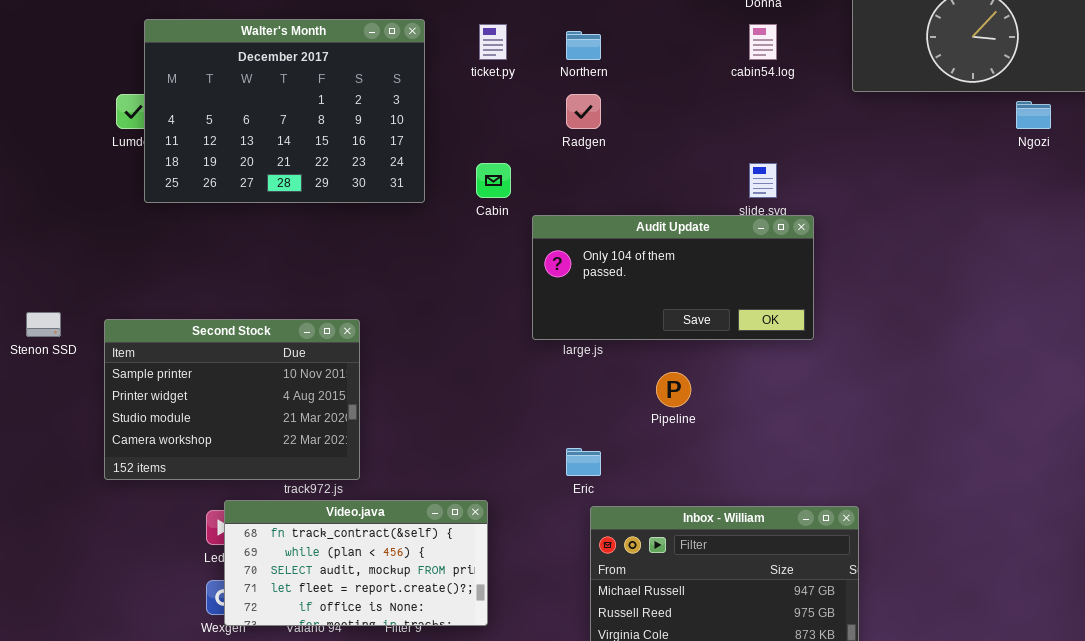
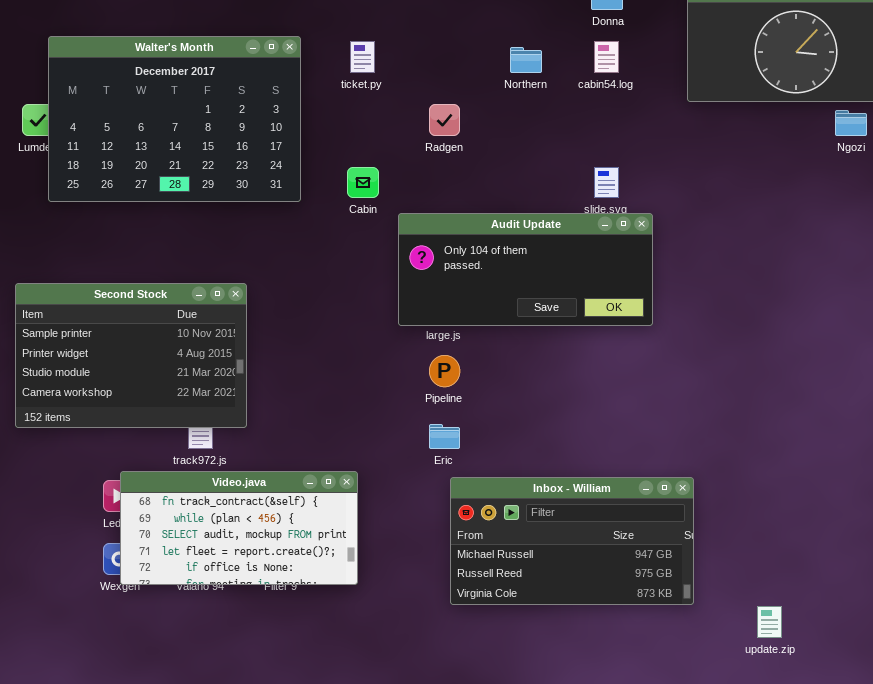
Northern: [566,31,601,60] -> [510,47,542,73], moved
Second Stock: [104,319,360,480] -> [15,283,247,428], moved
Pipeline: [656,372,691,407] -> [429,355,460,387], moved

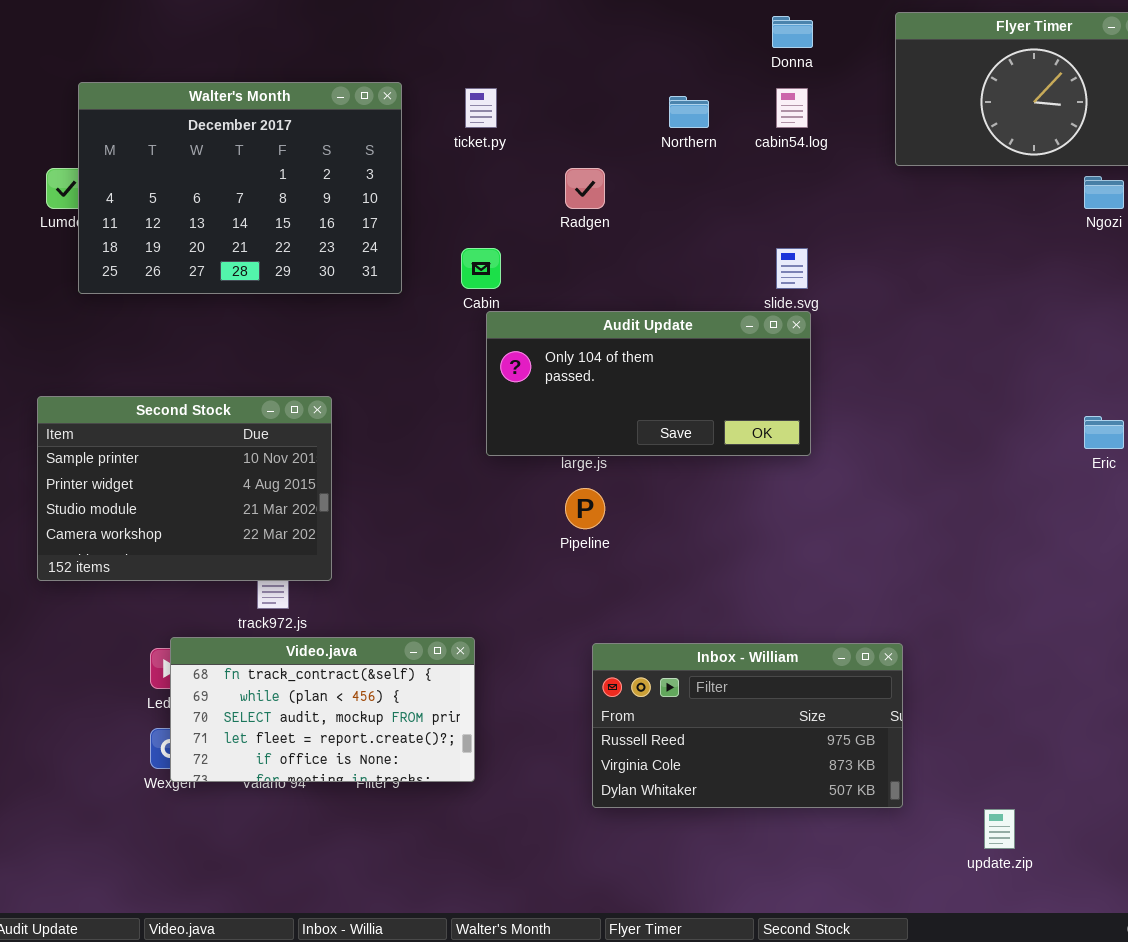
Audit Update: [398,213,653,326] -> [486,311,811,456], moved
Eric: [429,424,460,449] -> [1084,416,1124,449], moved
Inbox - William: [450,477,694,605] -> [592,643,903,808], scrolled down 1 row

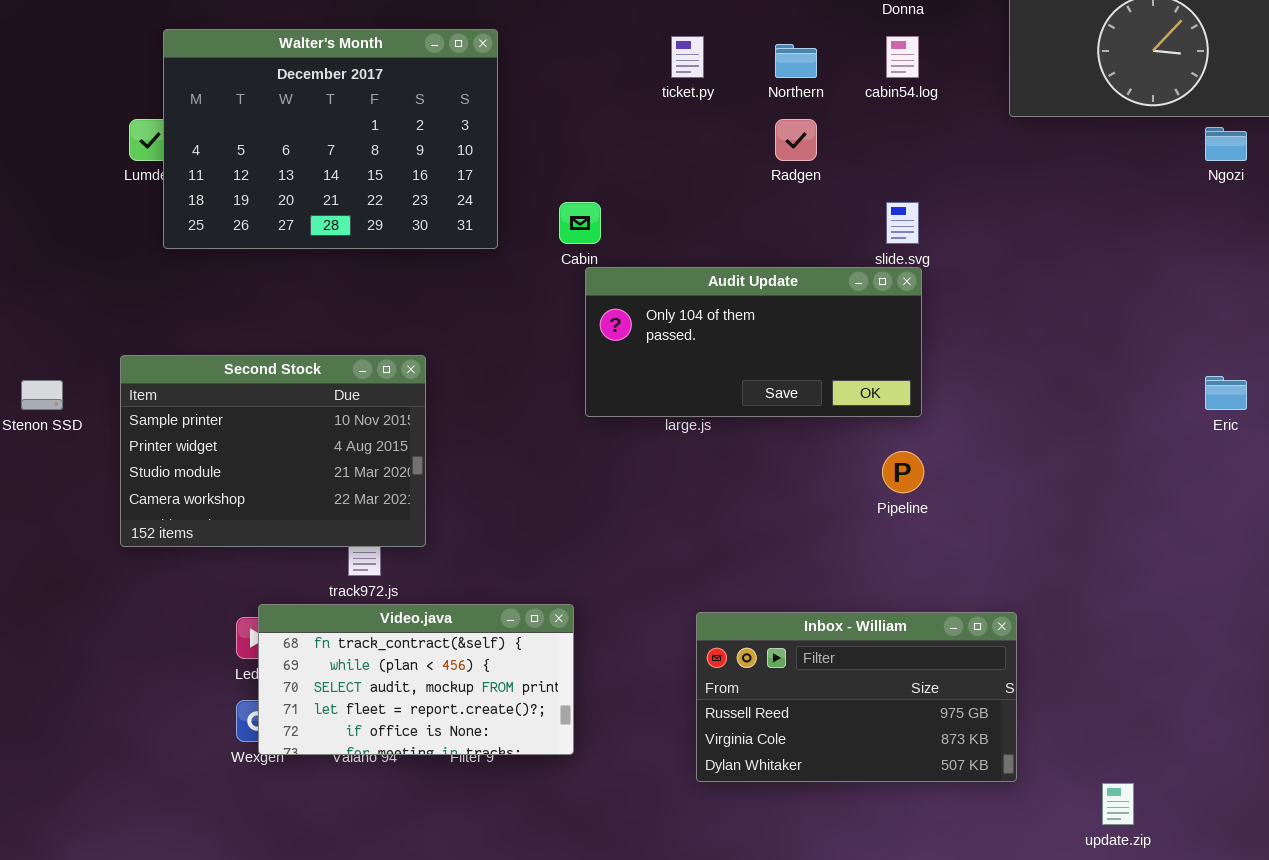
ticket.py: [465,88,497,128] -> [671,36,704,78], moved
Radgen: [565,168,605,209] -> [775,119,817,161], moved
Pipeline: [565,488,605,529] -> [882,451,924,493], moved

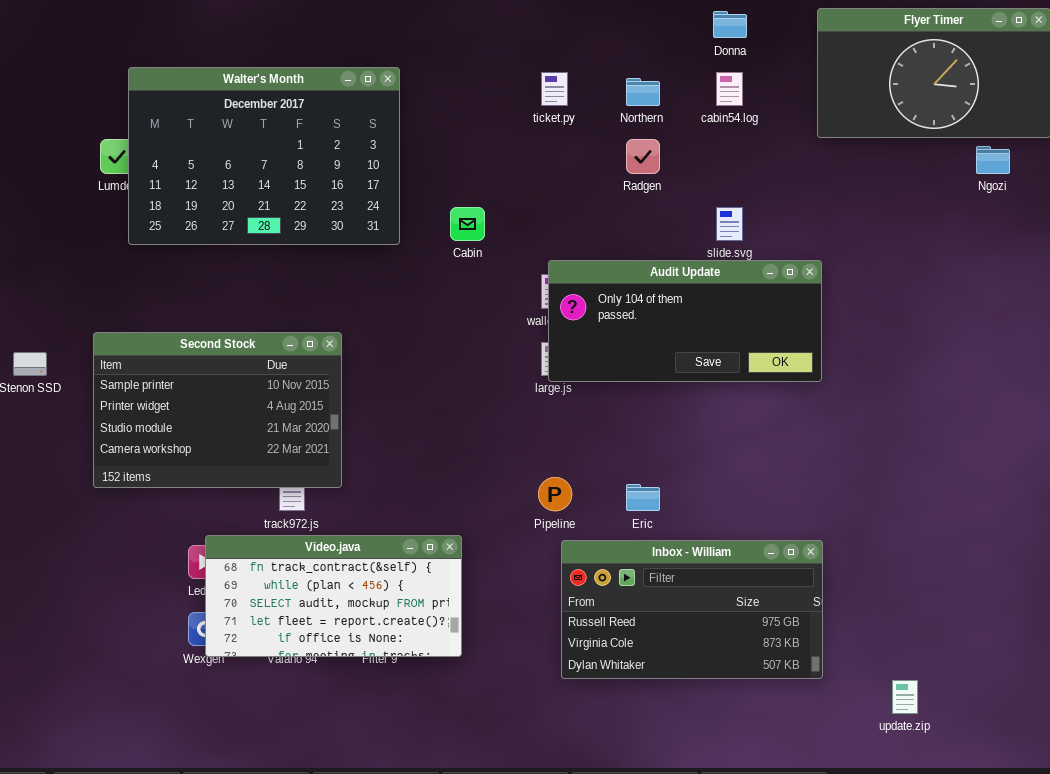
Audit Update: [585,267,922,417] -> [548,260,822,382], moved
Eric: [1205,376,1247,410] -> [626,484,660,511], moved
Pipeline: [882,451,924,493] -> [538,477,572,511], moved

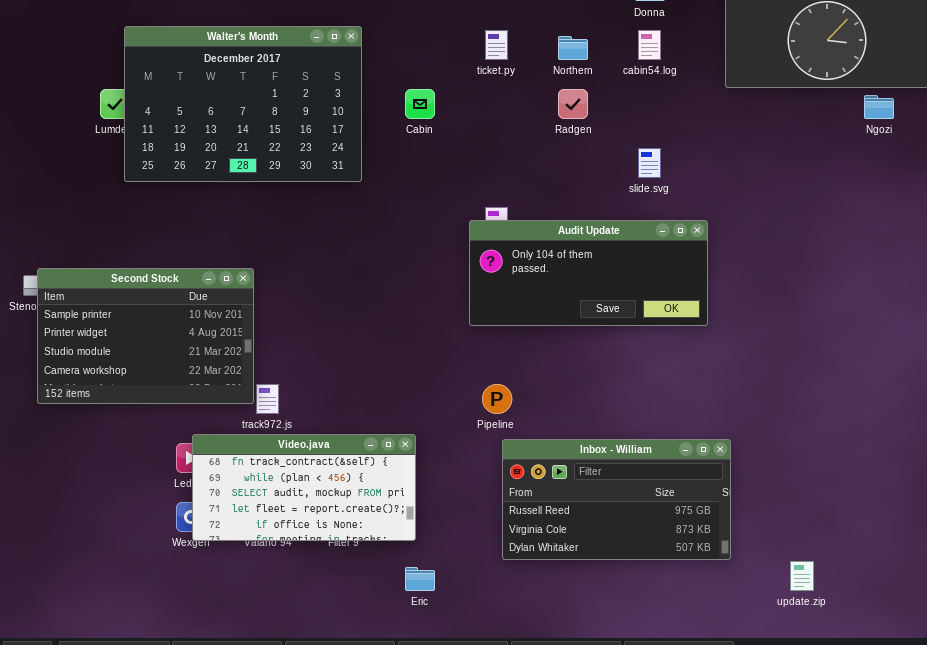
Cabin: [450,207,485,241] -> [405,89,435,119], moved
Audit Update: [548,260,822,382] -> [469,220,708,326], moved
Second Stock: [93,332,342,488] -> [37,268,254,404], moved
Eric: [626,484,660,511] -> [405,567,435,591], moved

